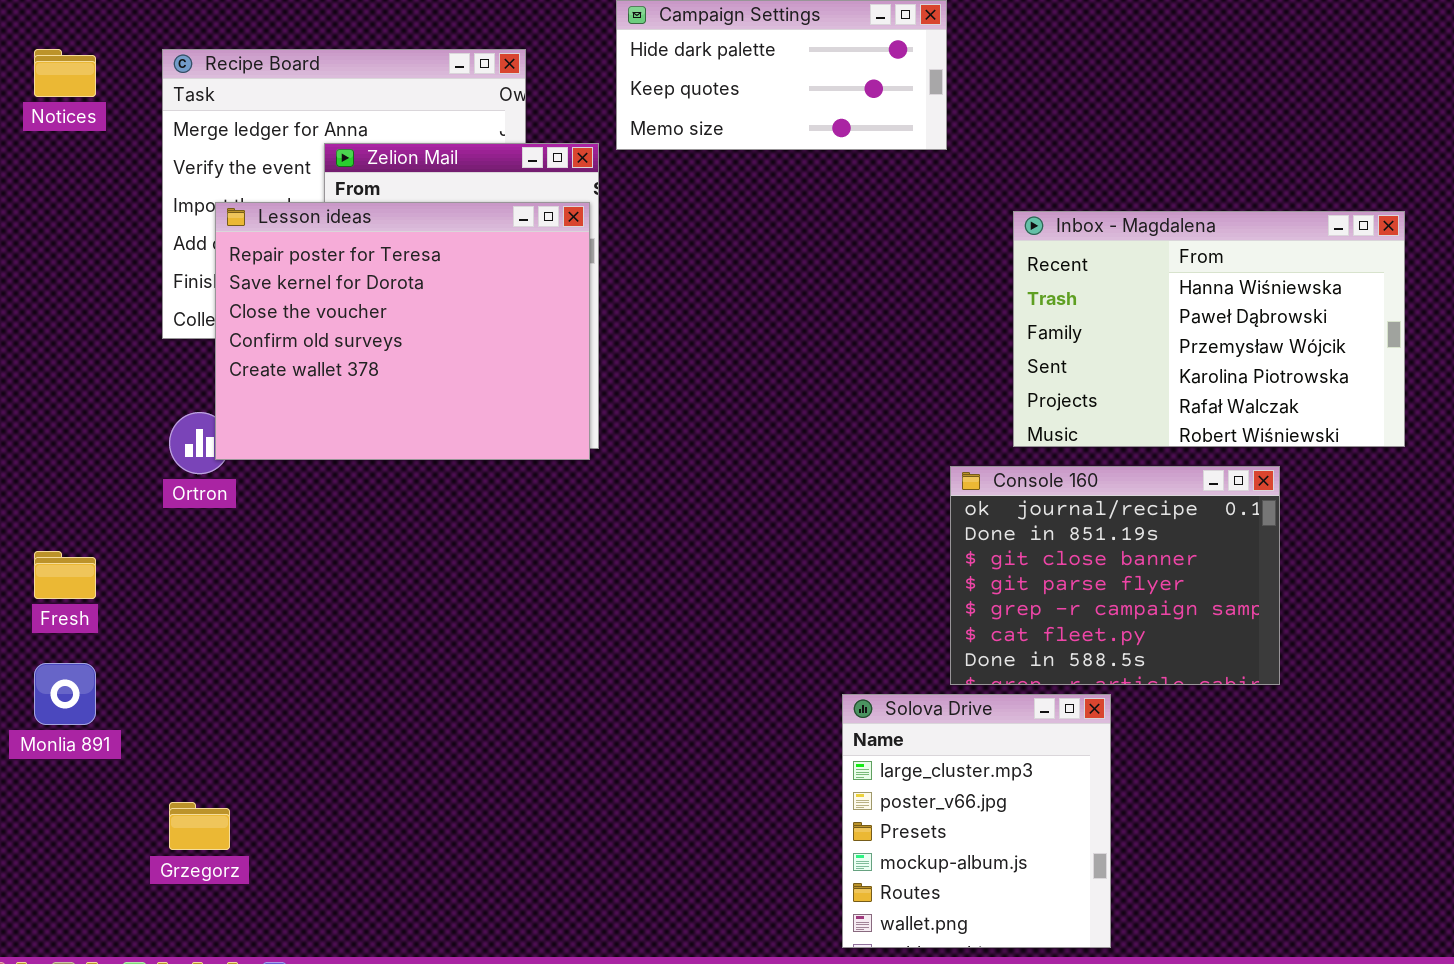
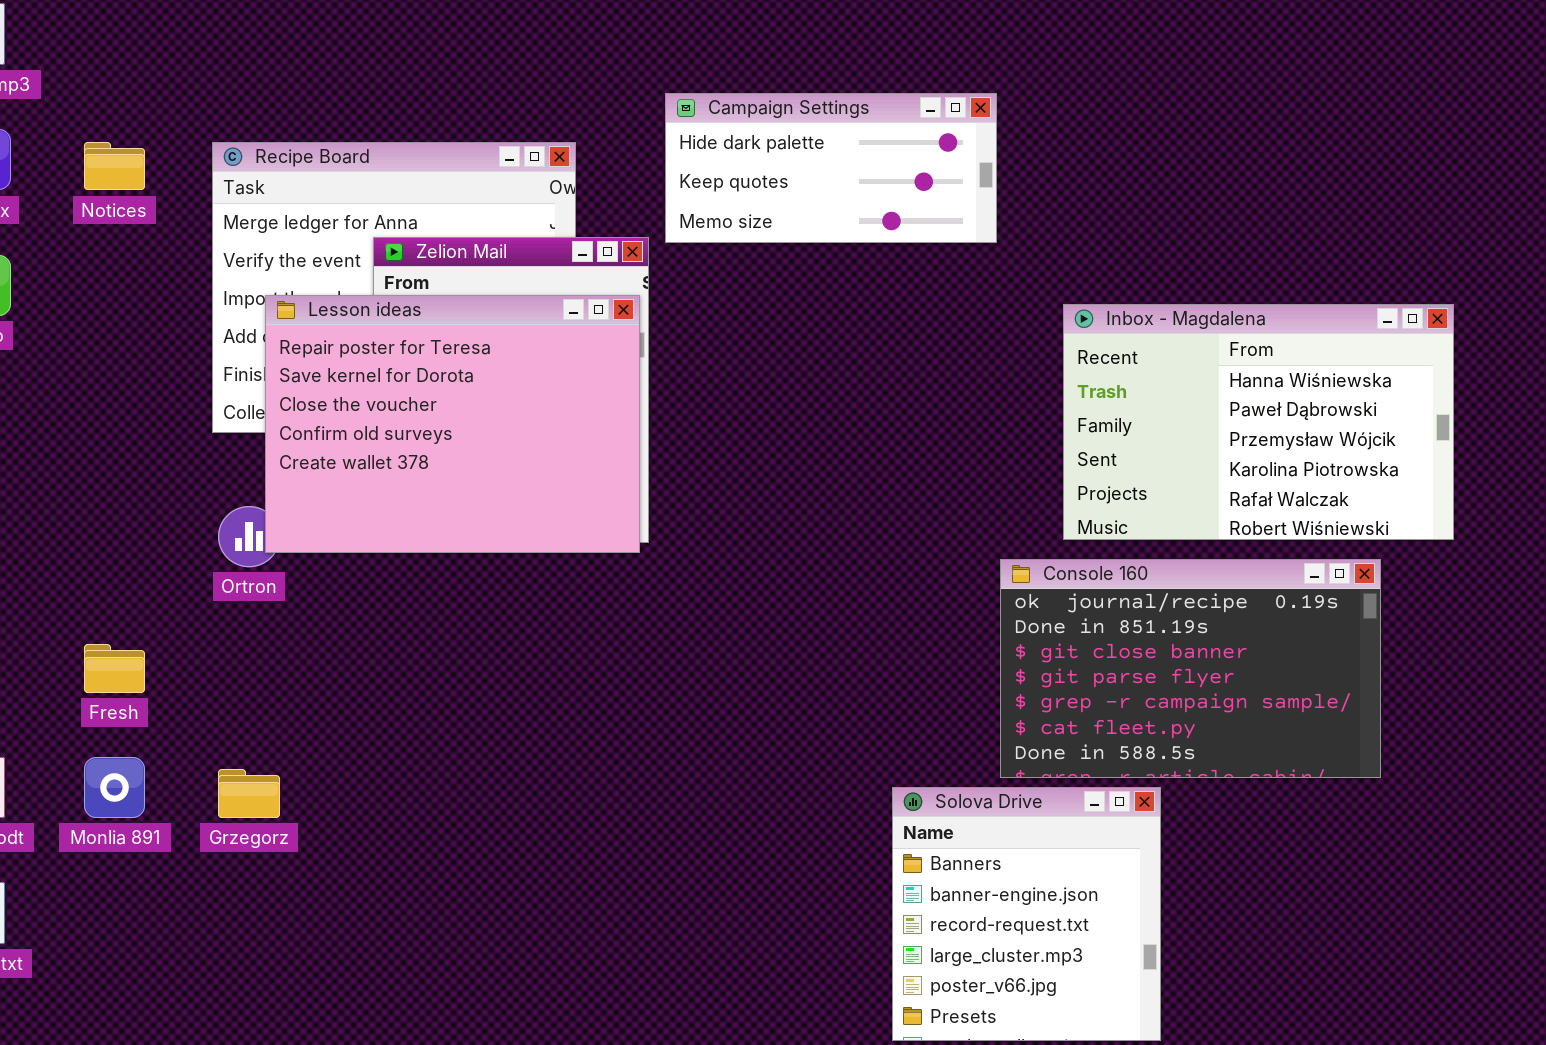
Console 160: [950,466,1280,685] -> [1000,559,1381,778], resized
Solova Drive: [842,694,1111,948] -> [892,787,1161,1041], scrolled up 3 rows
Grzegorz: [169,802,230,850] -> [218,769,280,818], moved

